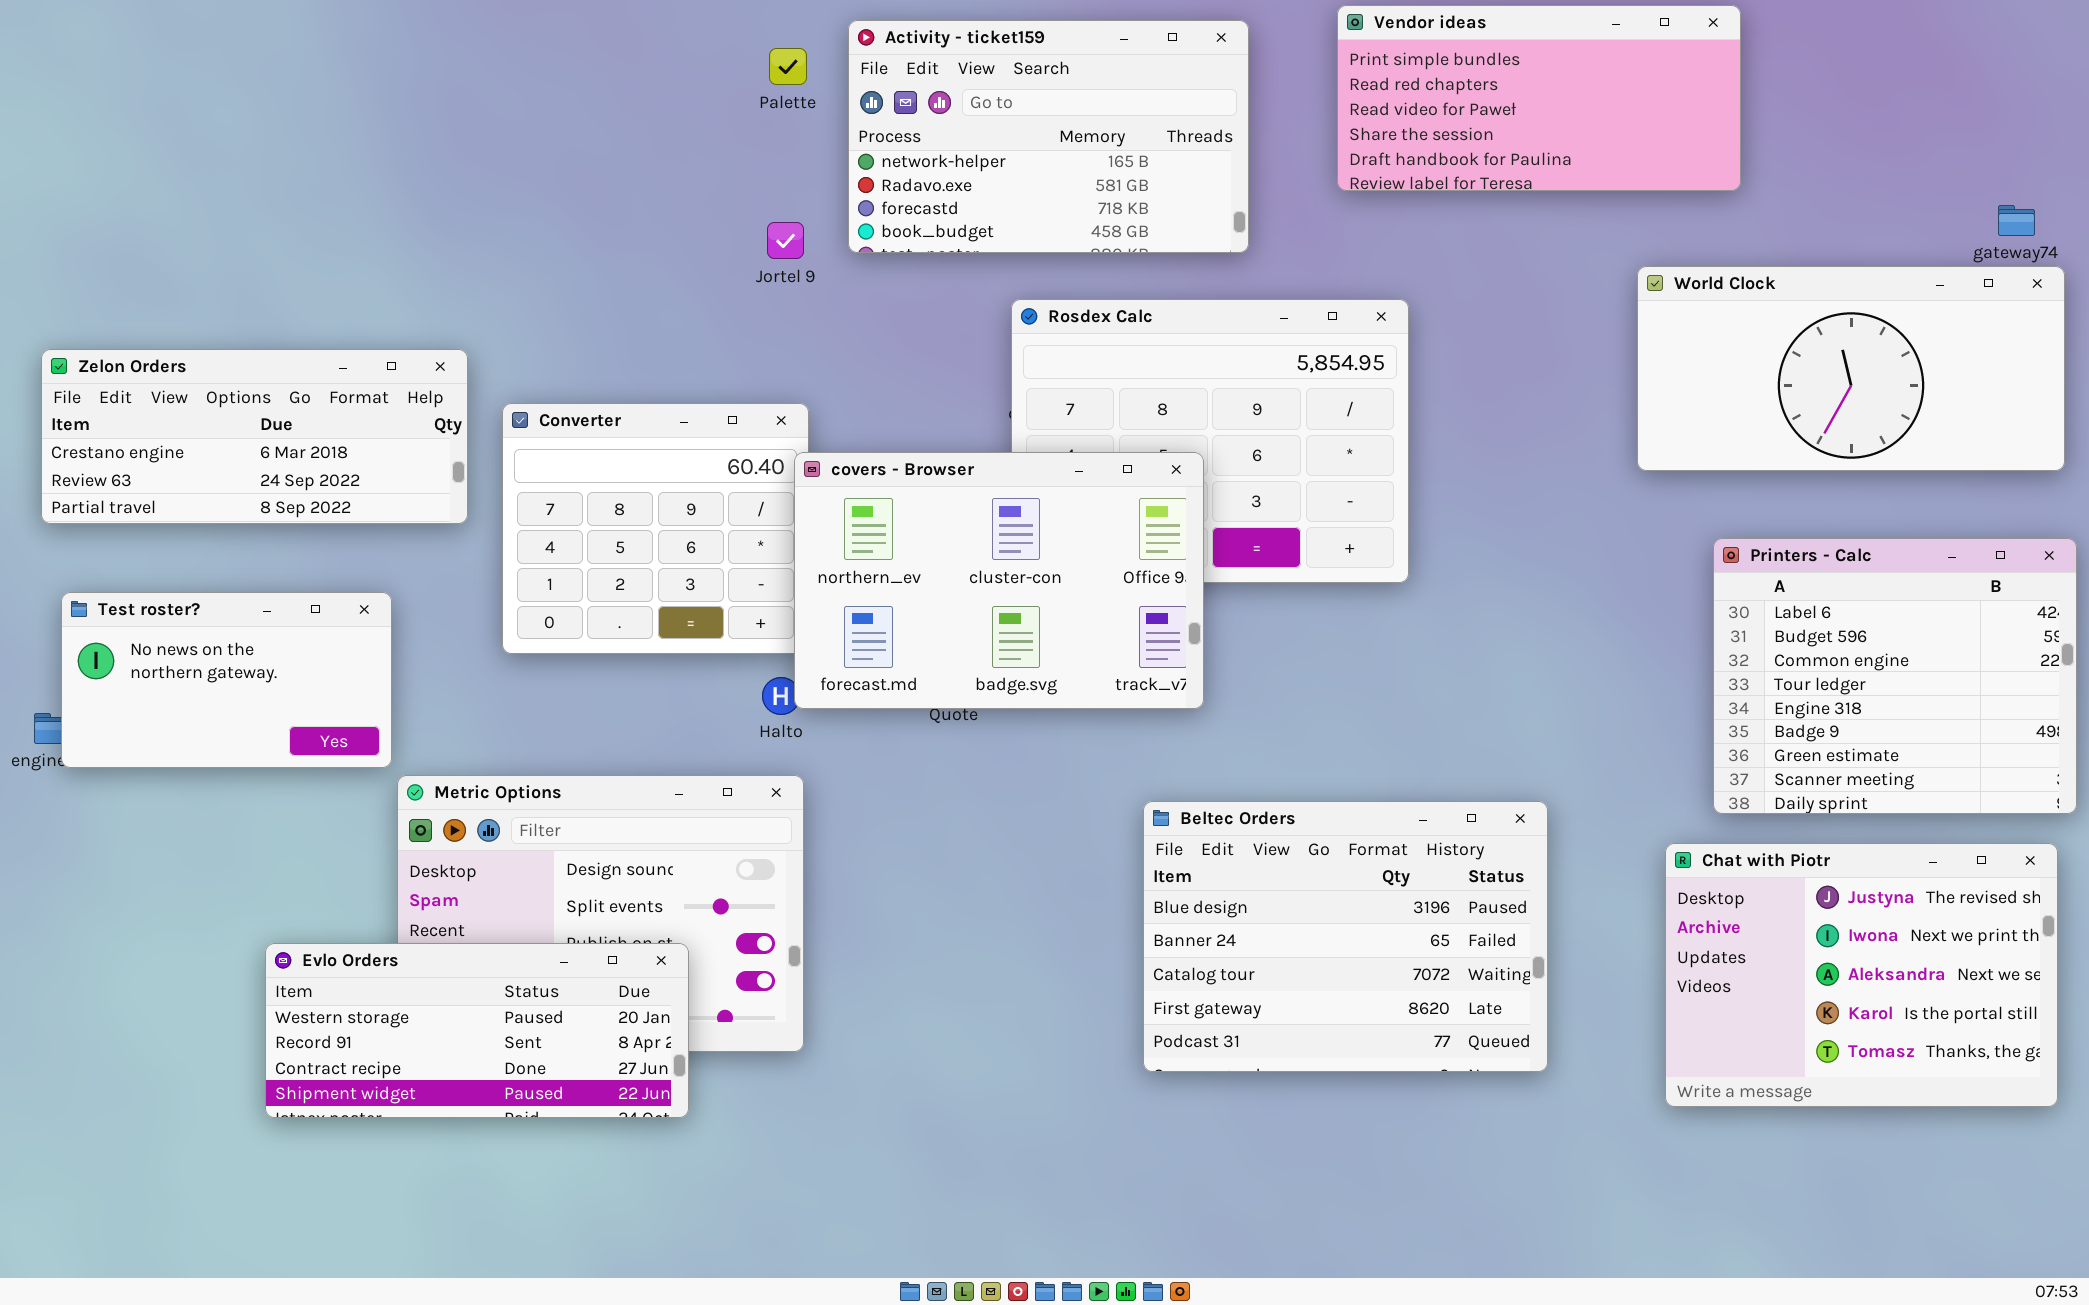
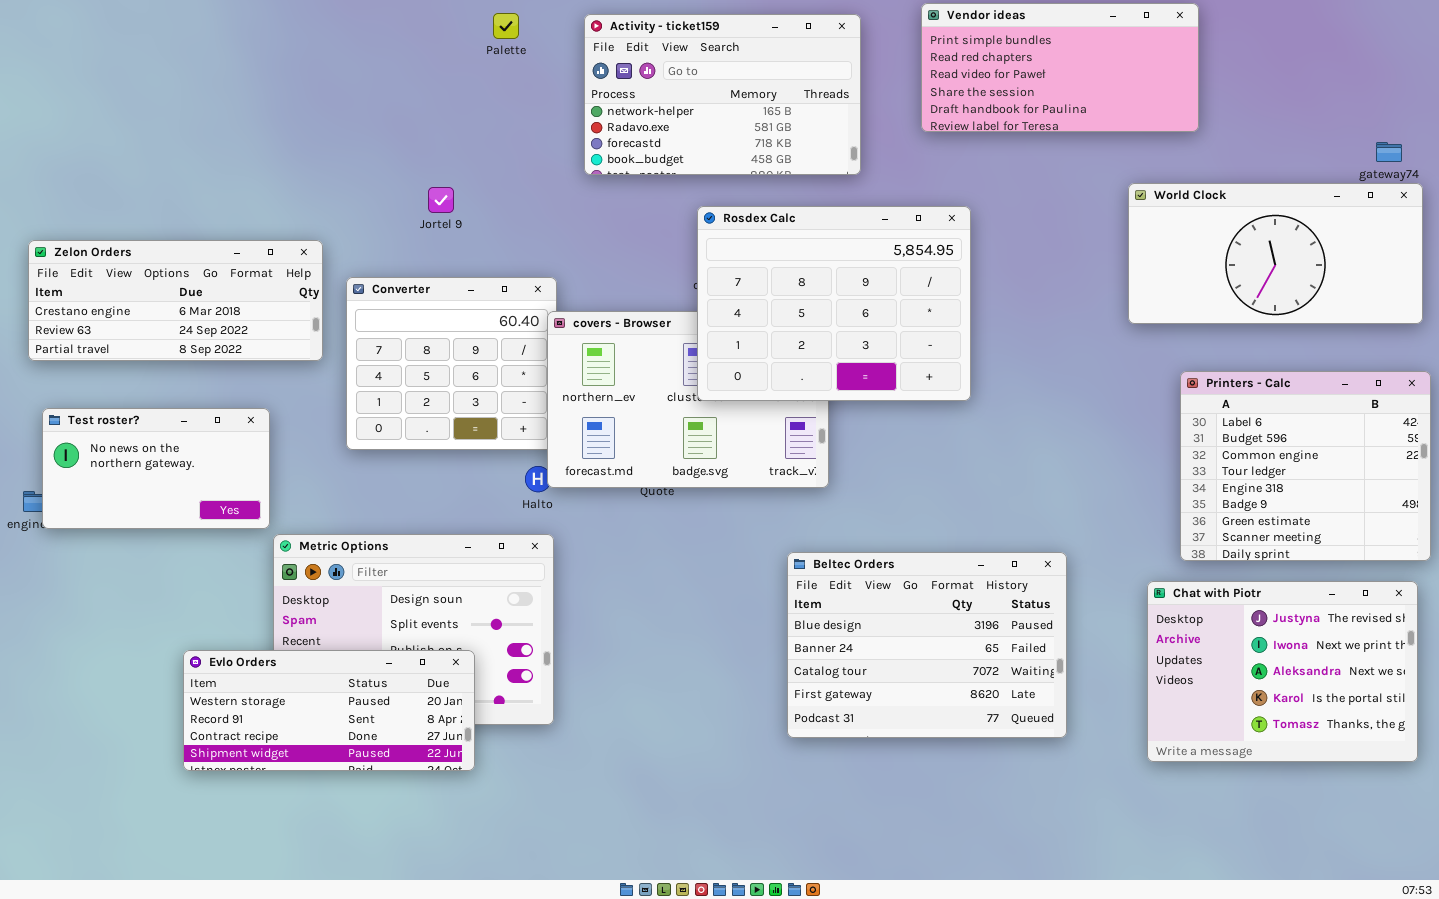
Palette: [769,48,807,85] -> [493,13,519,39], moved
Jortel 9: [767,222,804,259] -> [428,187,454,213], moved
Rosdex Calc: [1011,299,1409,583] -> [697,206,971,401], raised

